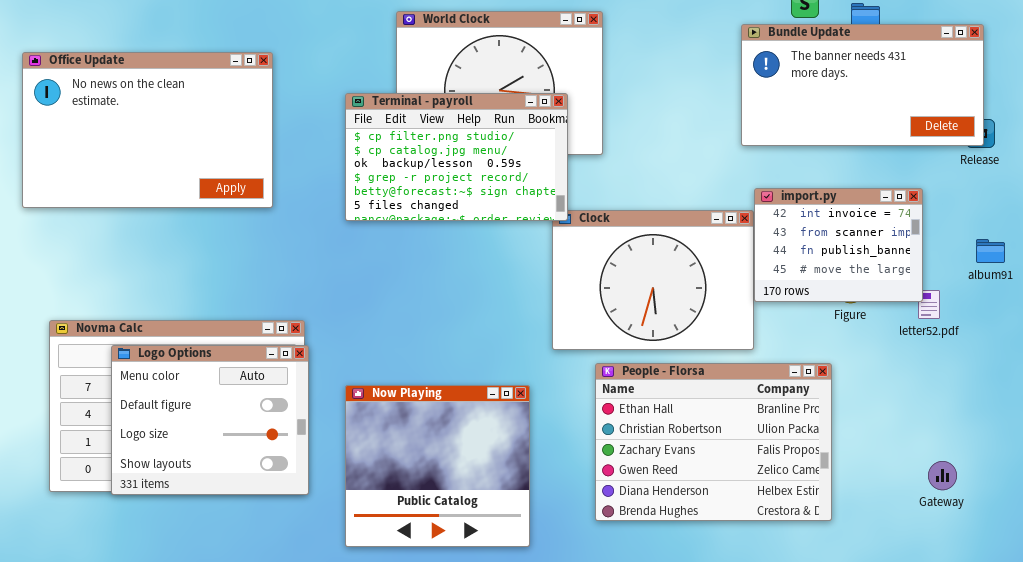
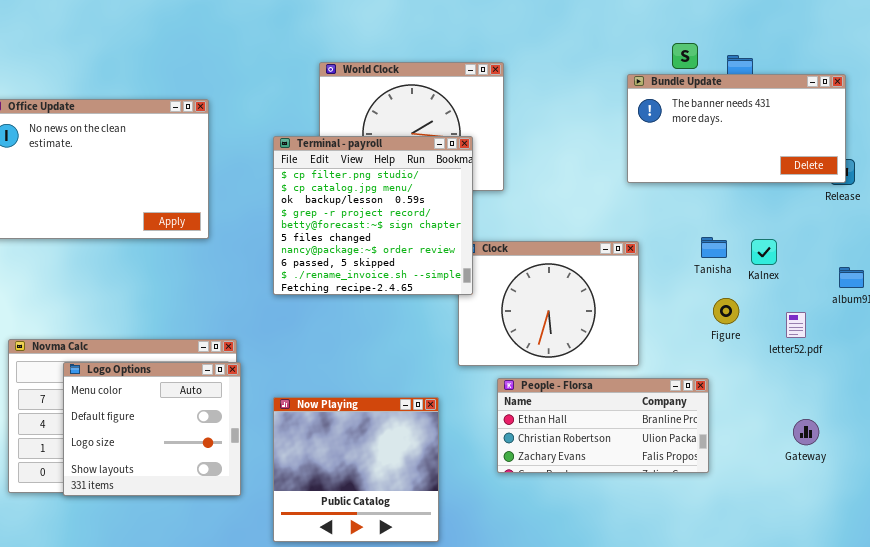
Terminal - payroll: [345,93,568,221] -> [273,136,473,295], resized
import.py: [754,188,923,302] -> none, closed
People - Florsa: [595,363,832,521] -> [497,378,709,473], resized
Gateway: [928,461,957,490] -> [793,419,819,445], moved

